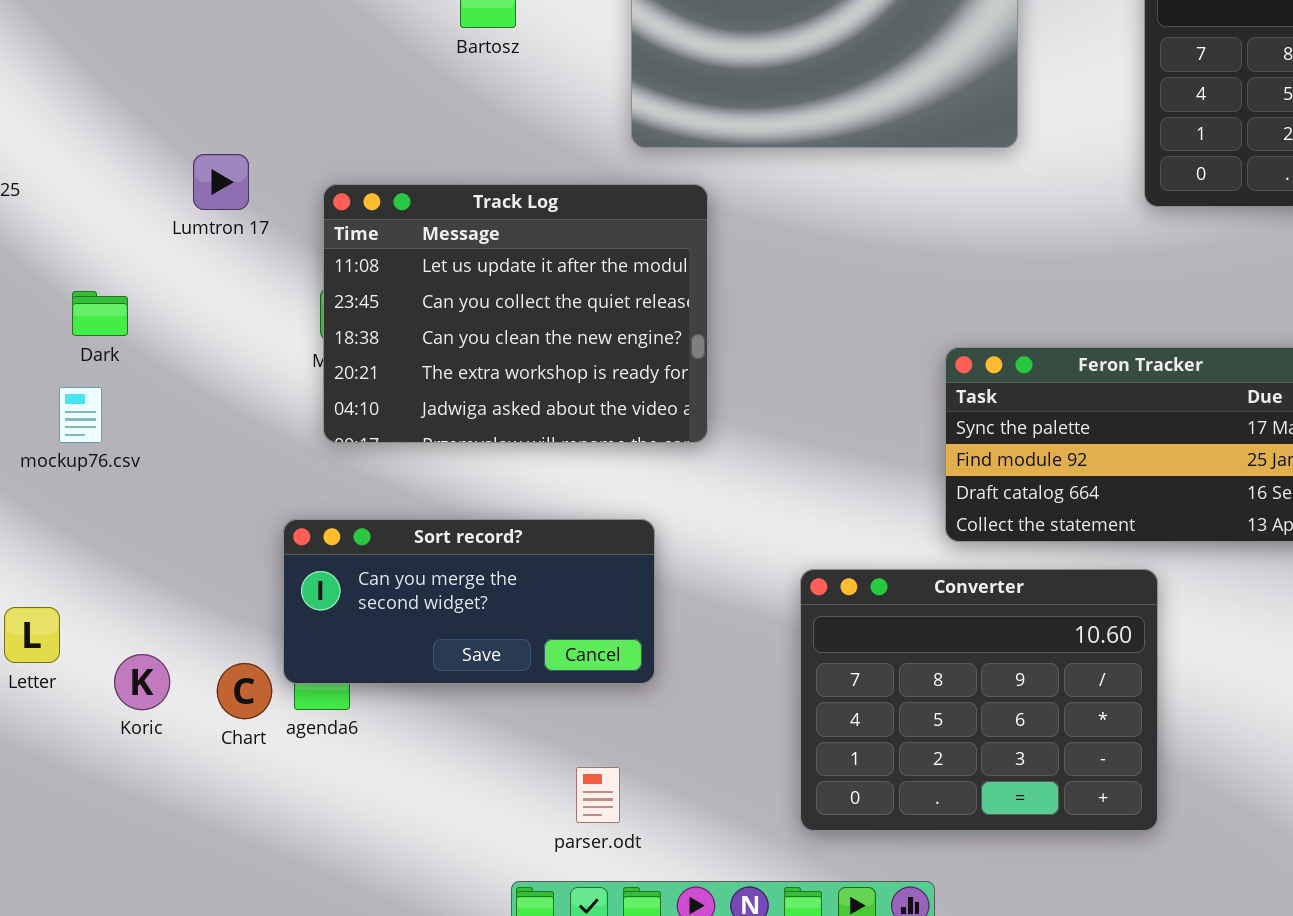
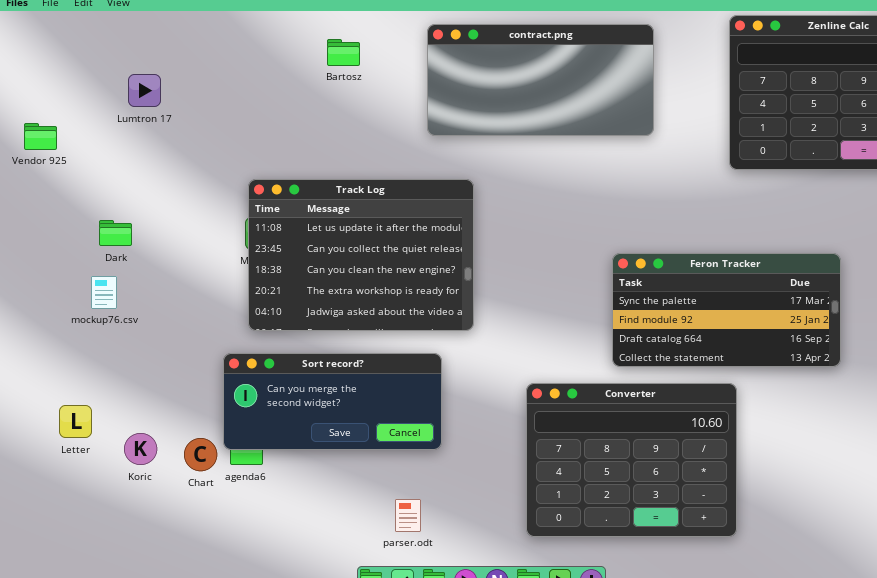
Lumtron 17: [193,154,249,210] -> [128,74,161,107], moved
Track Log: [323,184,708,443] -> [248,179,474,331], moved

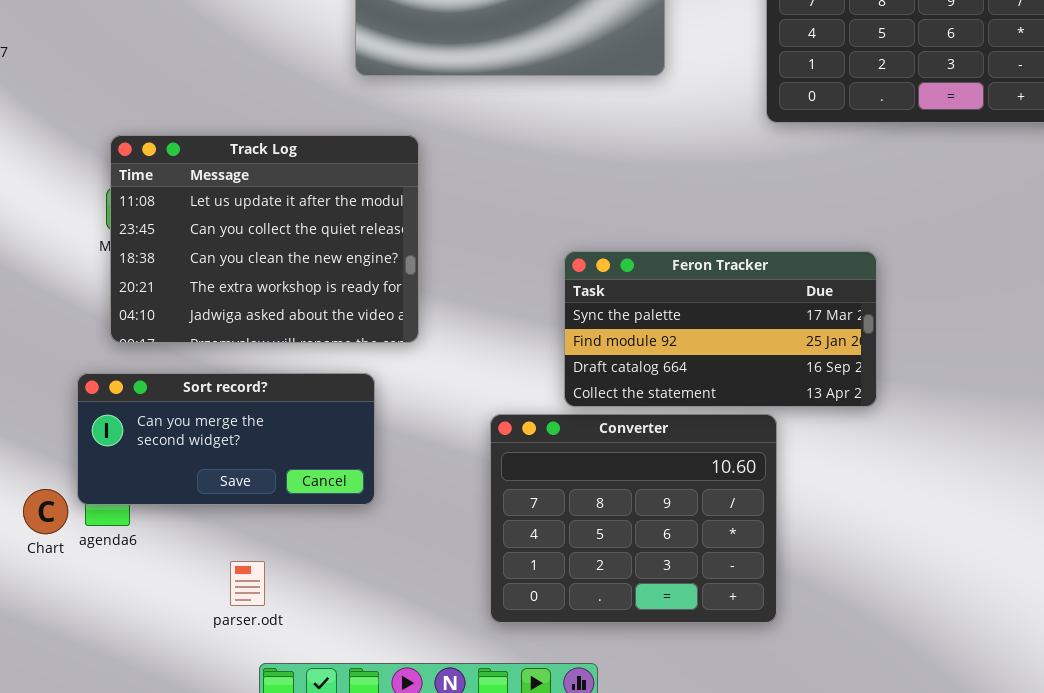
Feron Tracker: [612,253,841,367] -> [564,251,877,407], moved
parser.odt: [395,499,421,532] -> [230,561,265,606], moved

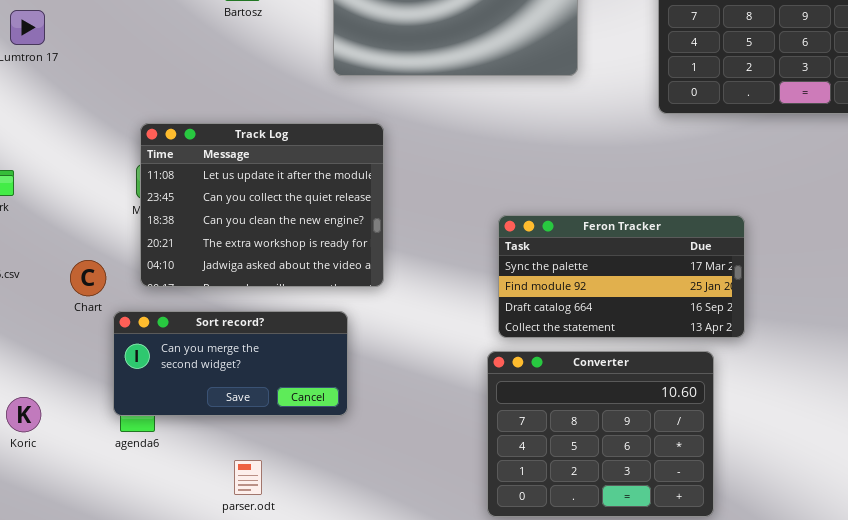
Converter: [490,414,777,623] -> [487,351,714,517], moved
Chart: [23,489,68,534] -> [70,260,106,296], moved

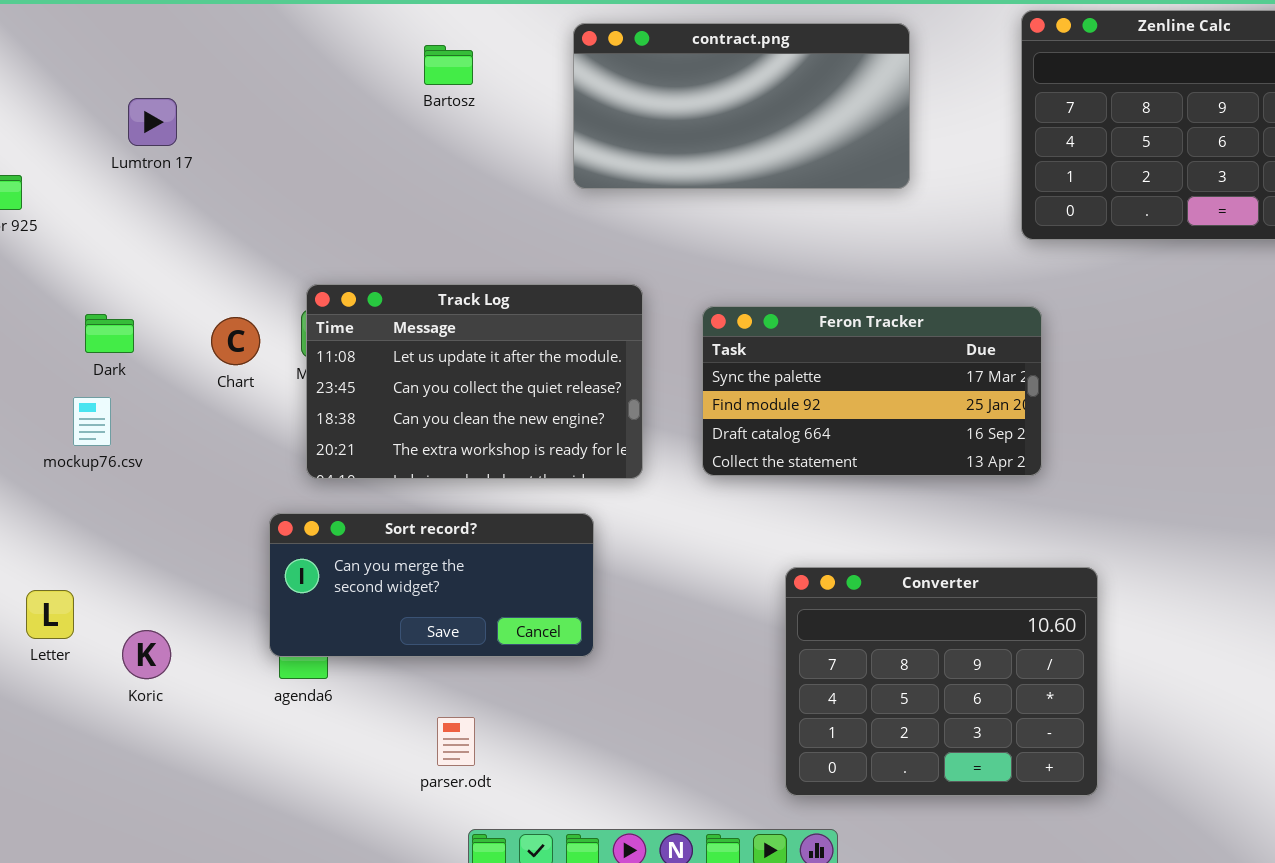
Track Log: [140,123,384,287] -> [306,284,643,479], resized
Feron Tracker: [498,215,745,338] -> [702,306,1042,476], moved
Chart: [70,260,106,296] -> [211,317,260,365], moved

